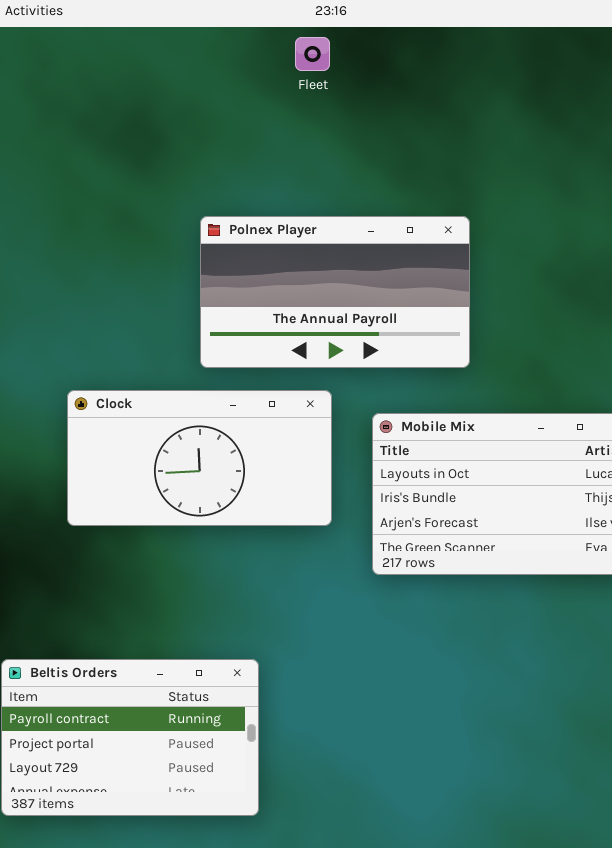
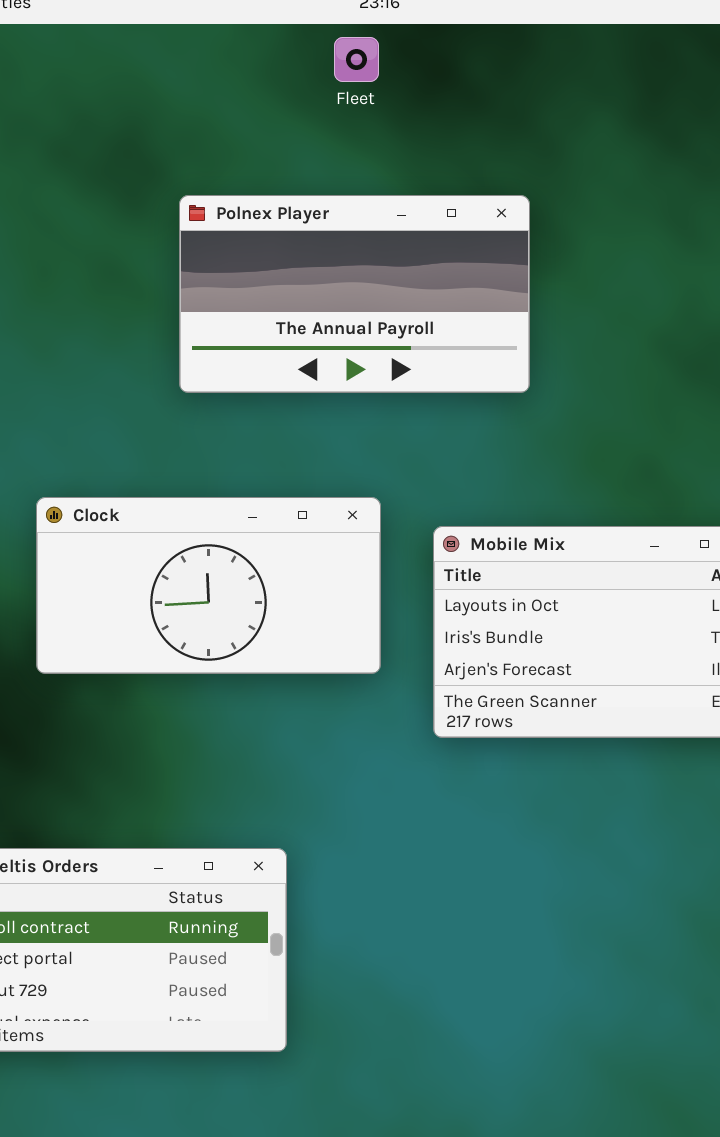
Polnex Player: [200,216,470,368] -> [179,195,530,393], moved

